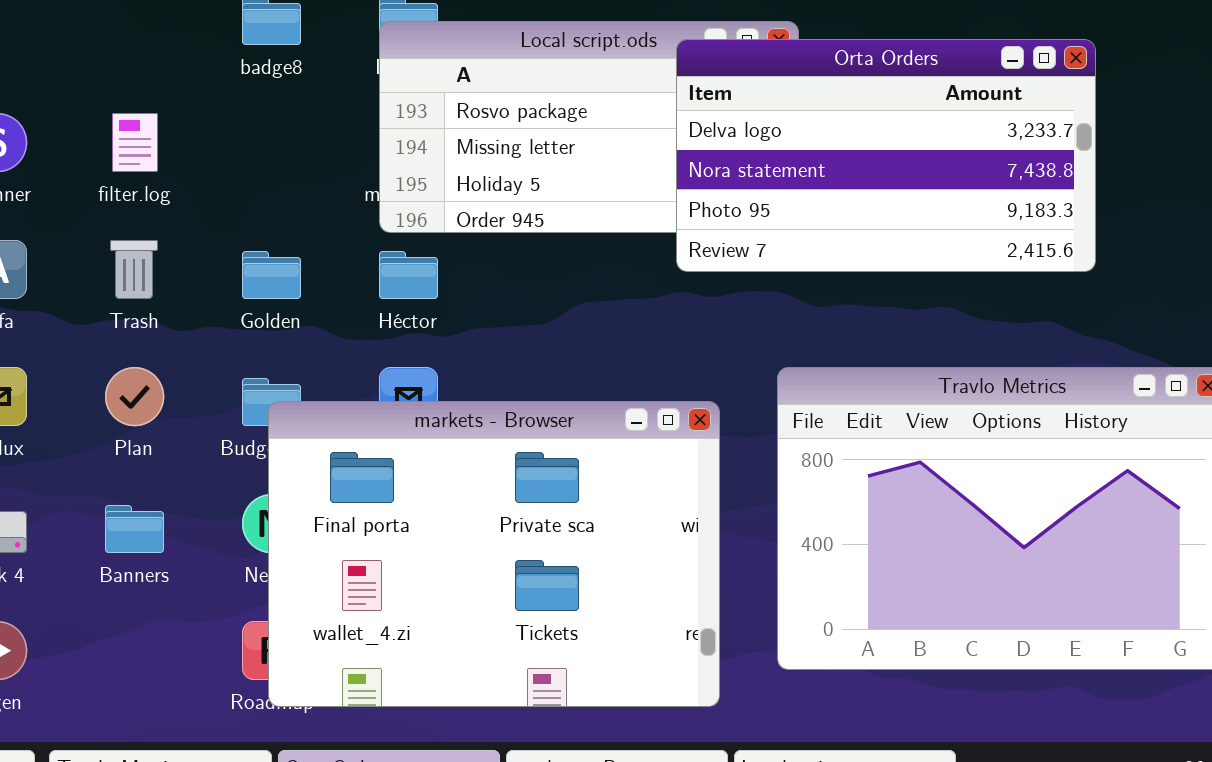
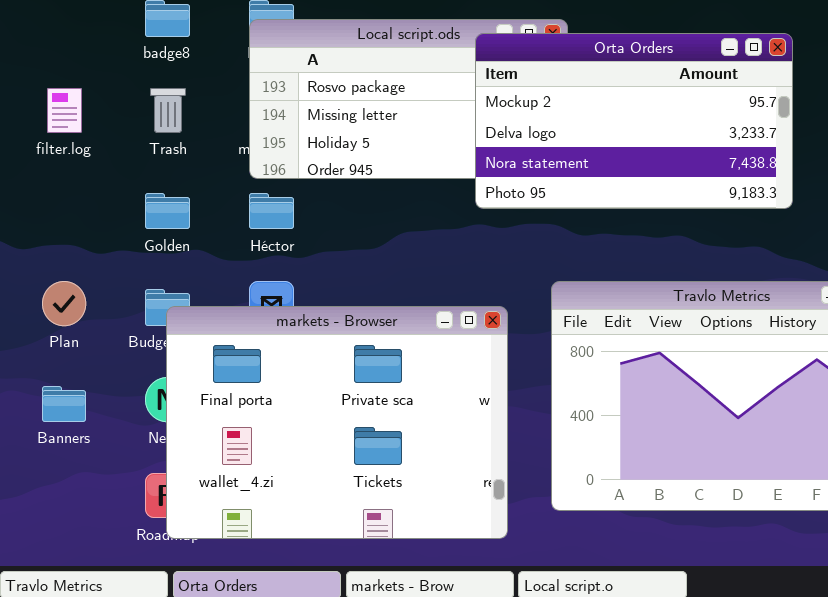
Orta Orders: [676,39,1096,272] -> [475,33,793,209], scrolled up 1 row
Trash: [110,240,158,299] -> [150,88,186,133], moved

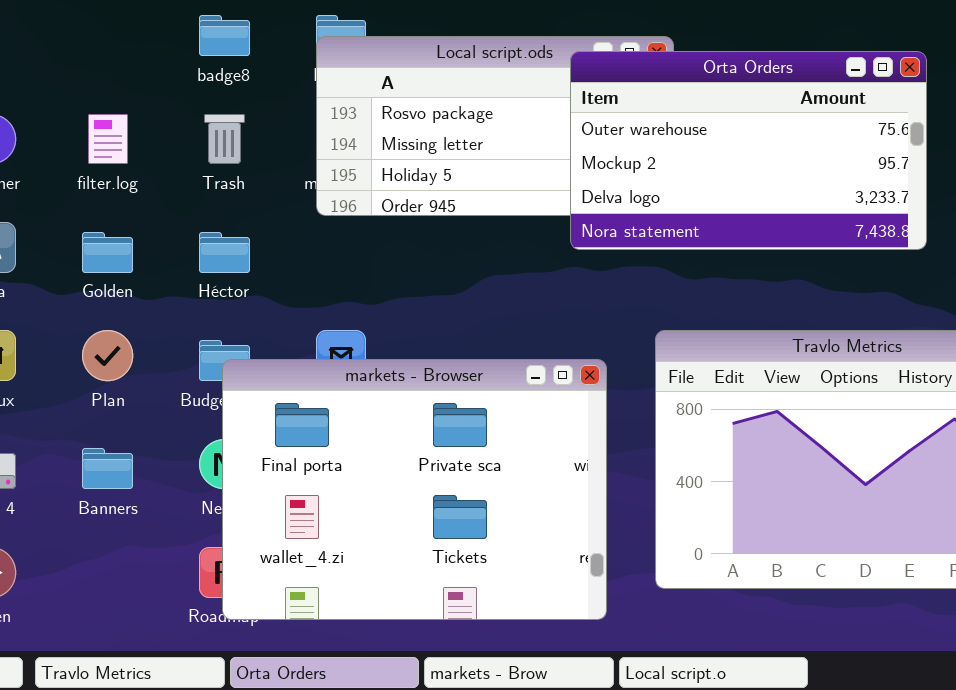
Orta Orders: [475,33,793,209] -> [570,51,927,250], scrolled up 1 row
Golden: [145,193,190,229] -> [82,232,133,273], moved
Héctor: [249,193,294,229] -> [199,232,250,273], moved

